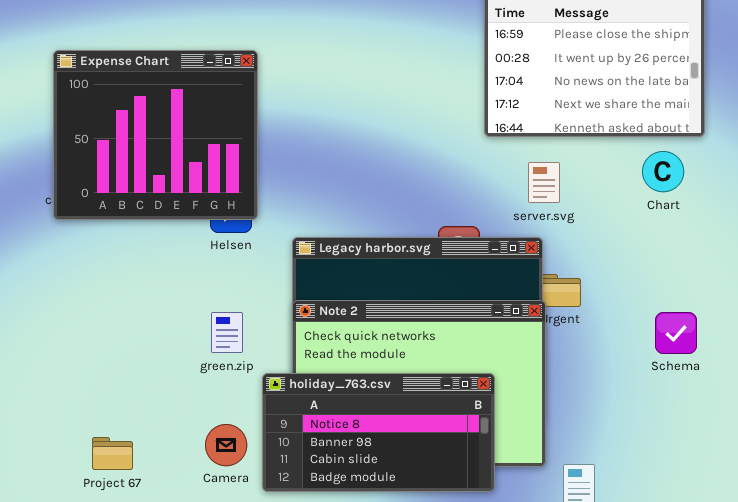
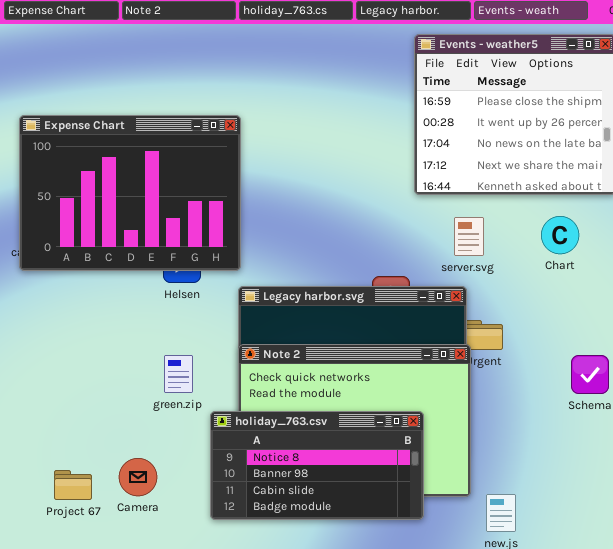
Expense Chart: [53,50,258,220] -> [19,115,241,271], resized
Chart: [642,151,684,192] -> [541,216,579,254], moved
Camera: [205,424,247,466] -> [119,458,157,496], moved

